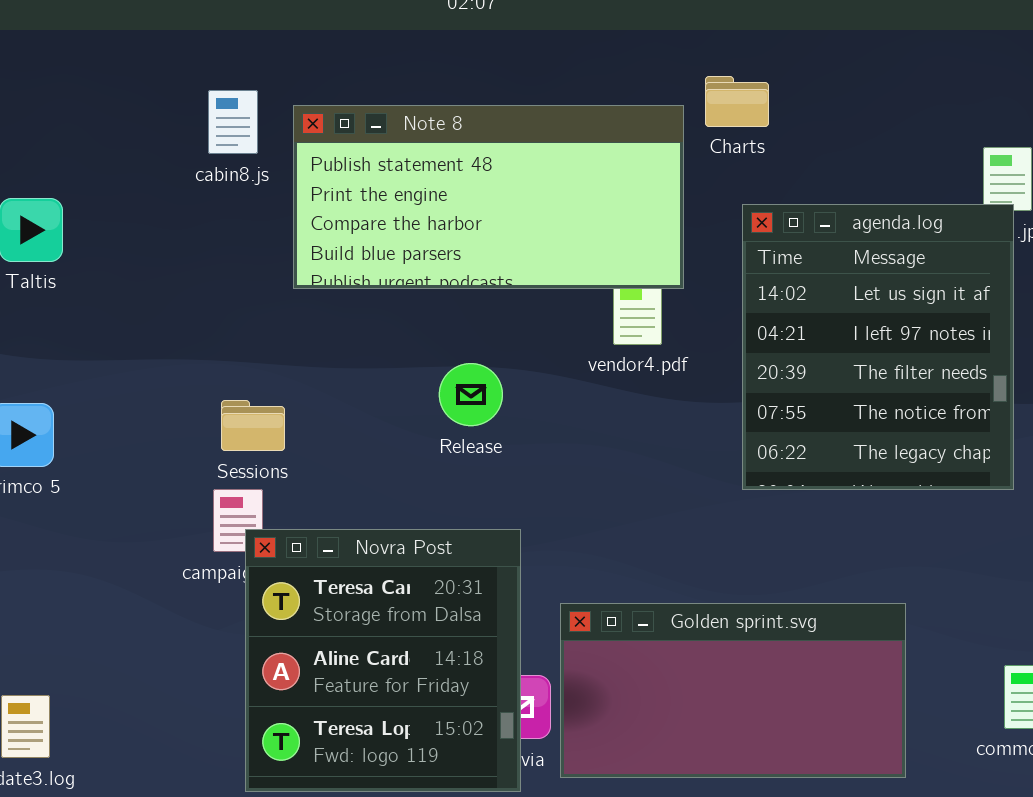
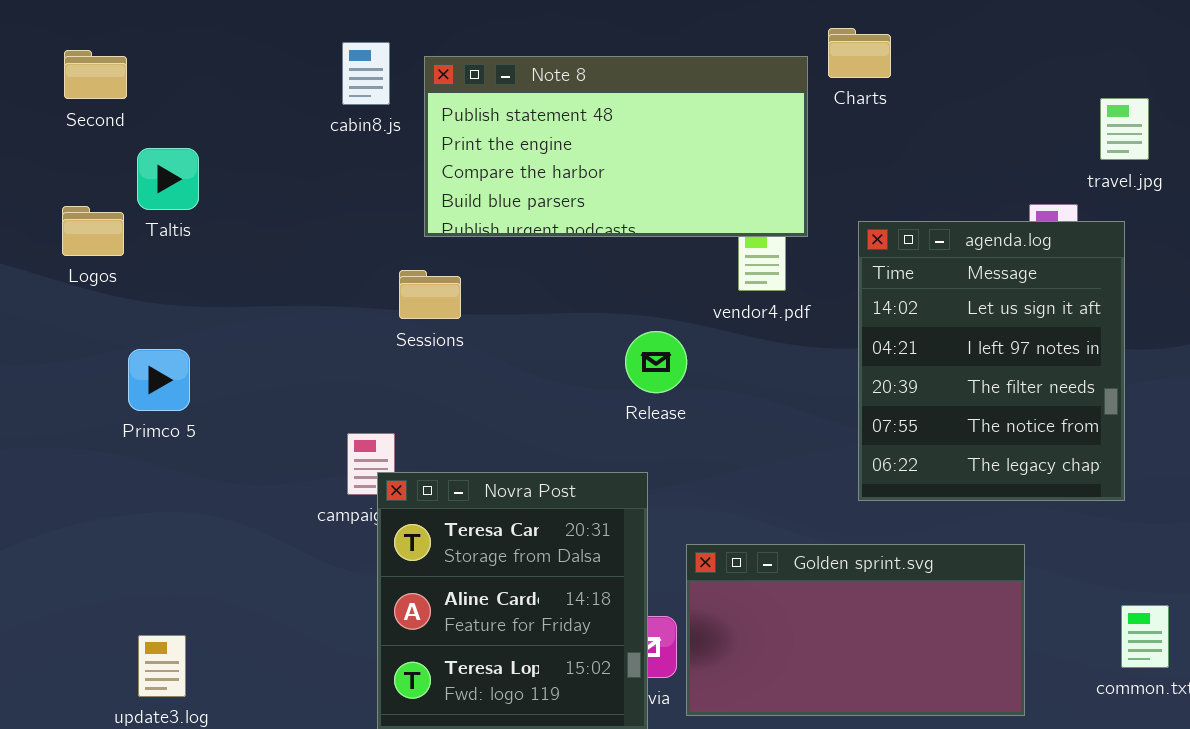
agenda.log: [742,204,1014,490] -> [858,221,1125,501], moved
Release: [439,363,503,426] -> [625,331,687,393], moved
Sessions: [221,400,285,451] -> [399,270,461,319], moved

